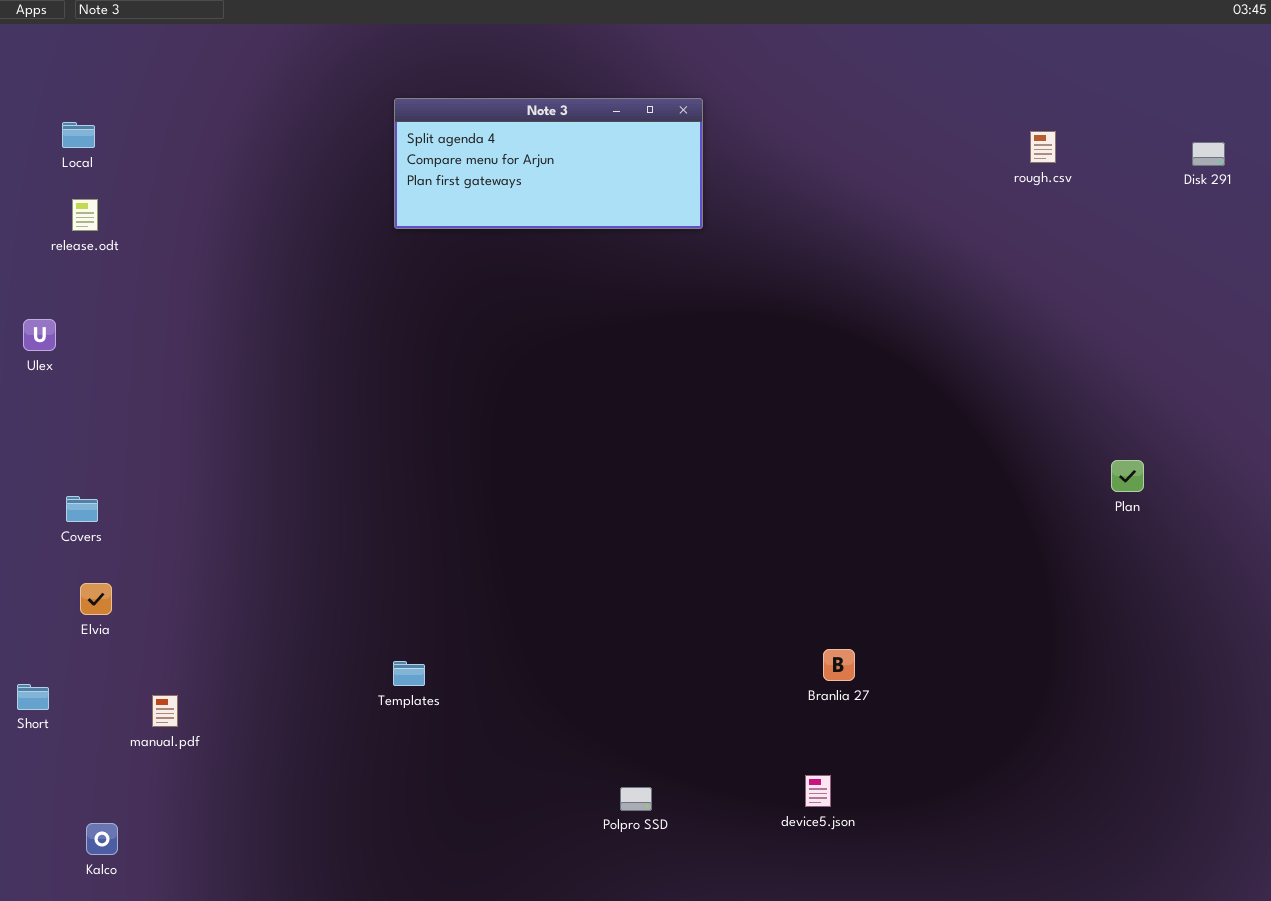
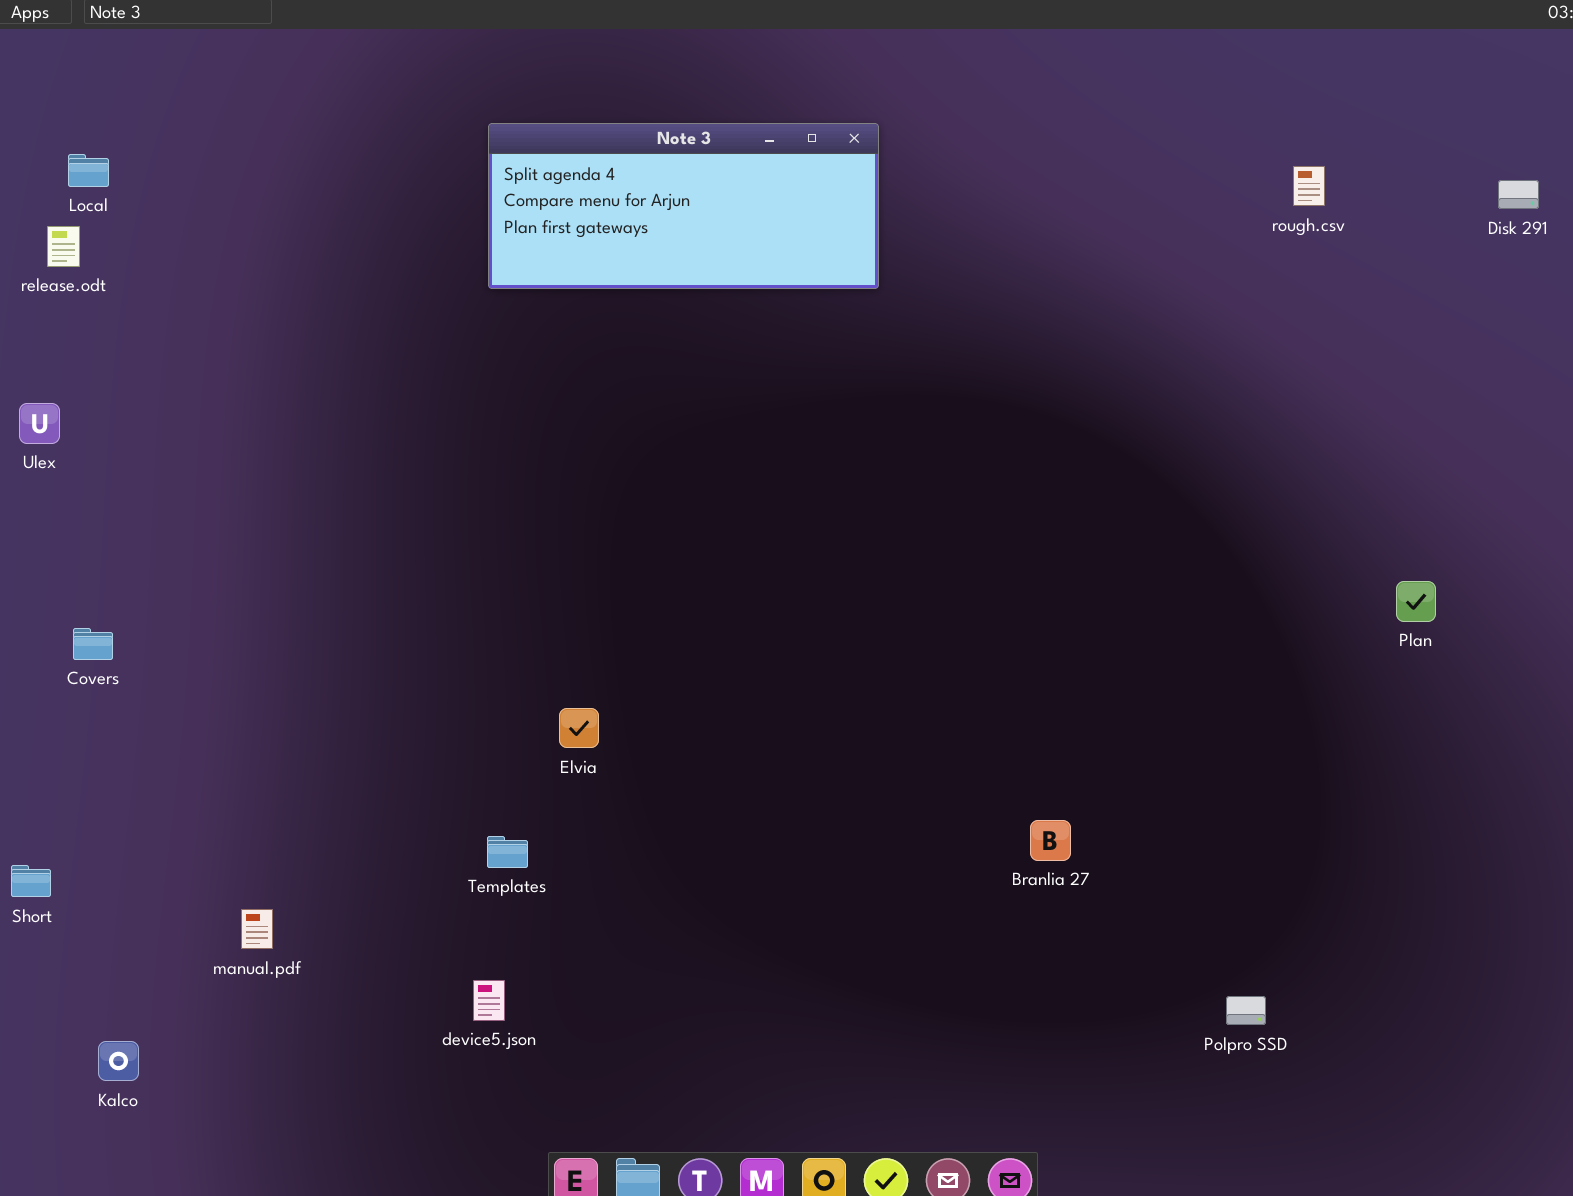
release.odt: [72,199,98,231] -> [47,226,80,267], moved
Elvia: [80,583,112,615] -> [559,708,599,748], moved
manual.pdf: [152,695,178,727] -> [241,909,273,949], moved
device5.json: [805,775,831,807] -> [473,980,505,1021], moved
Polpro SSD: [620,787,652,811] -> [1226,996,1266,1025], moved

